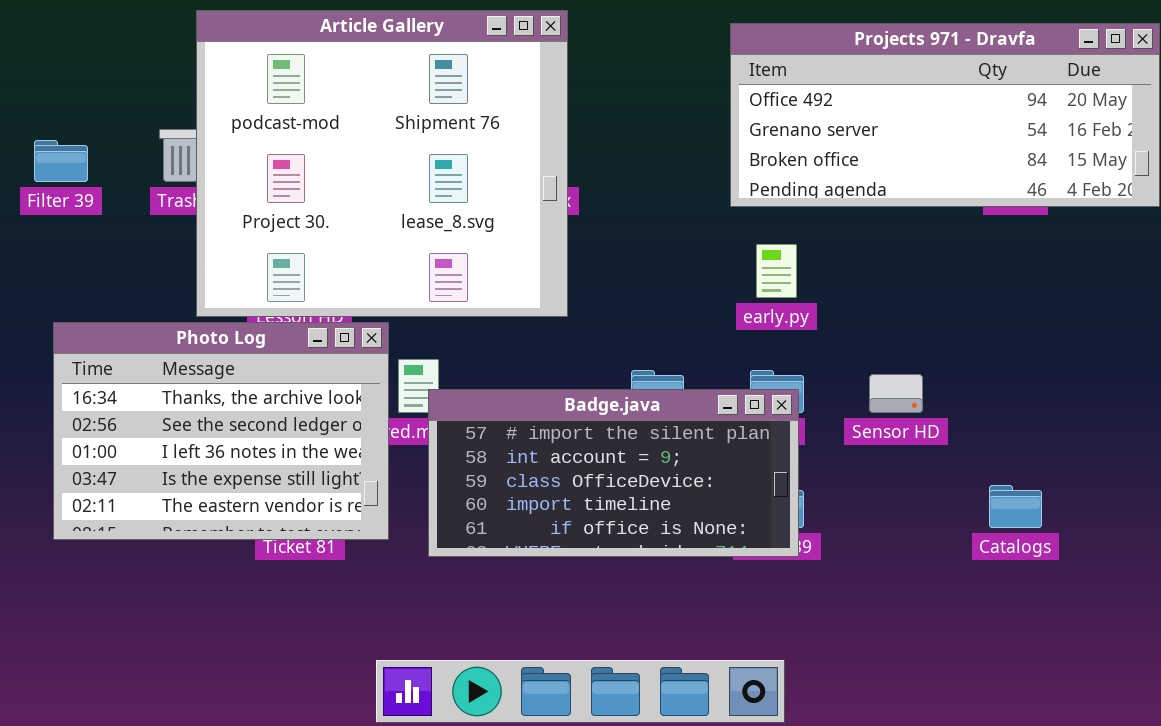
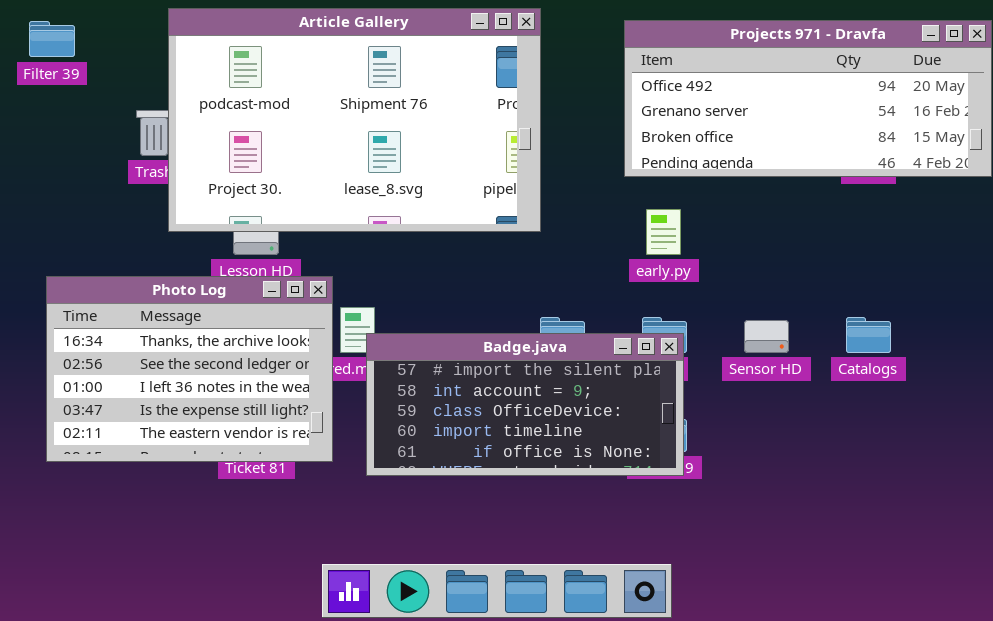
Article Gallery: [196,10,568,317] -> [168,8,541,232], resized
Filter 39: [34,140,88,182] -> [29,21,75,57], moved
Catalogs: [989,485,1042,528] -> [846,317,891,353], moved

